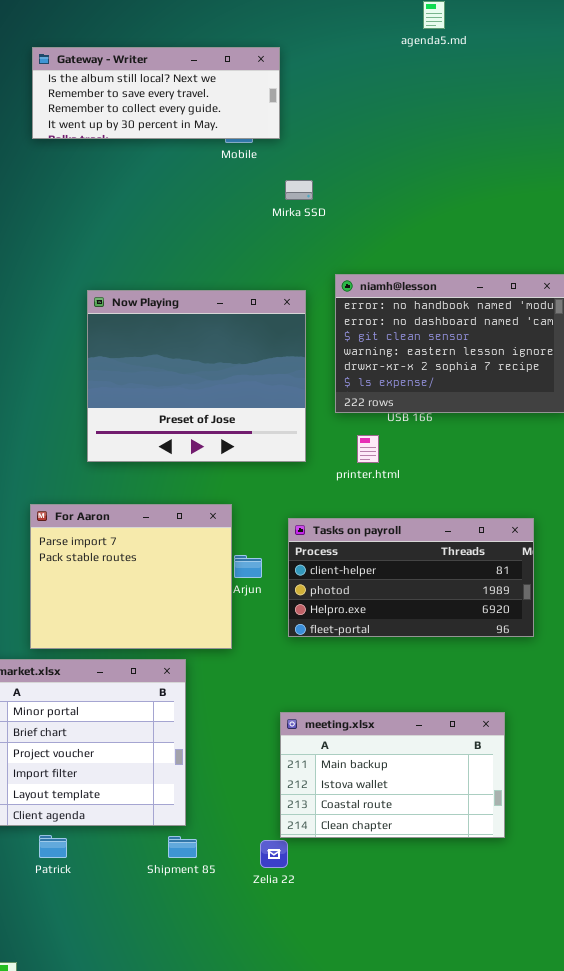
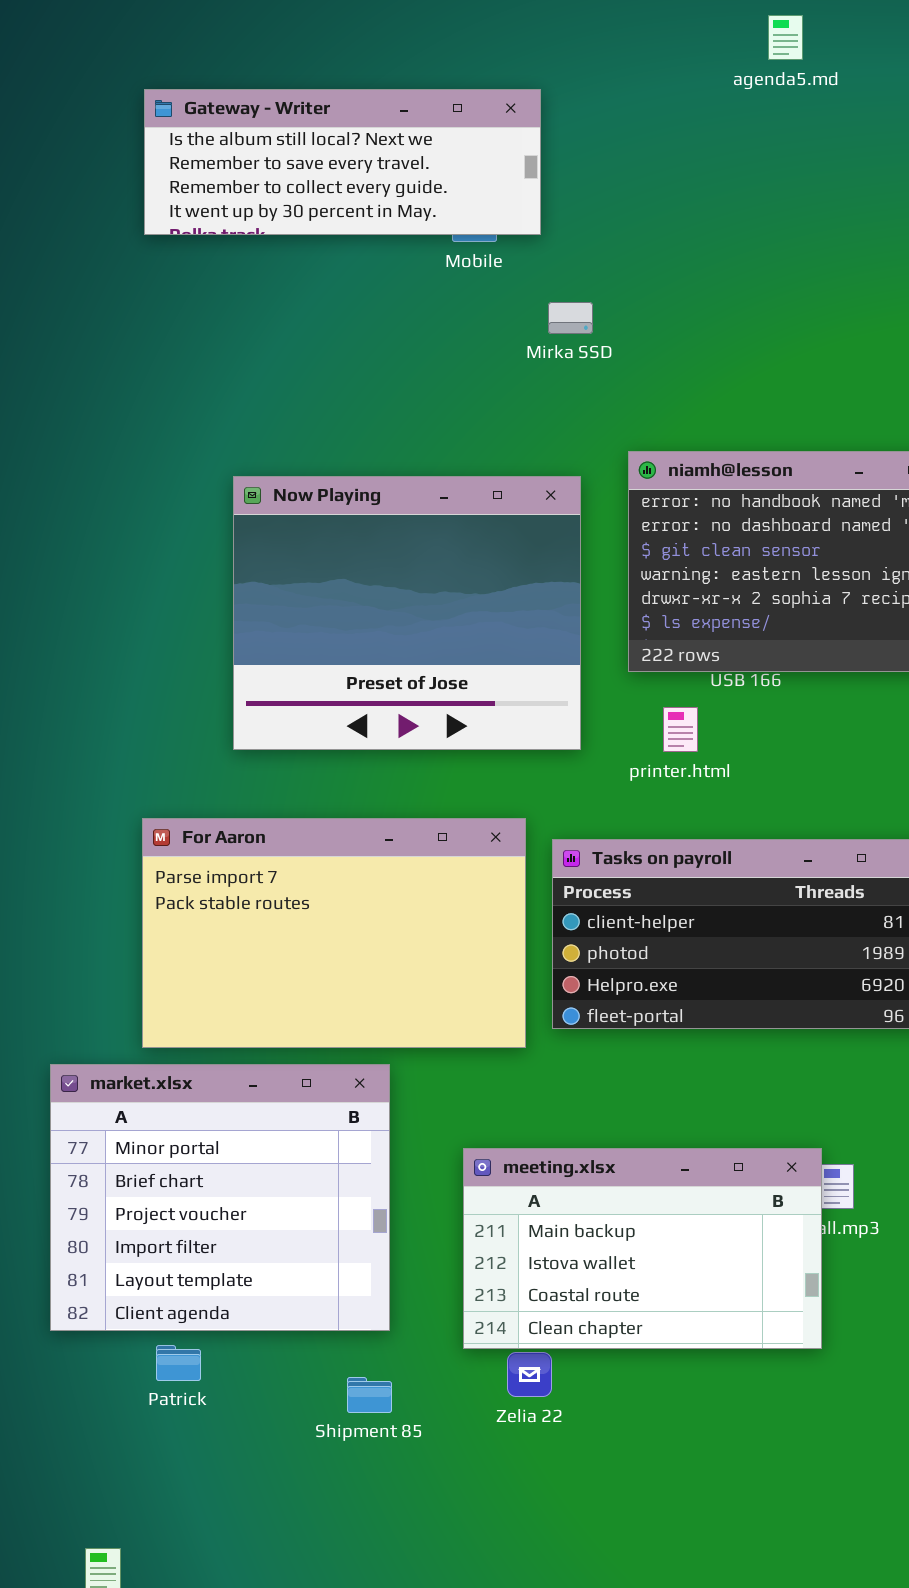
For Aaron: [30,504,232,649] -> [142,818,526,1048], resized
meeting.xlsx: [280,712,505,838] -> [463,1148,822,1349], moved
Shipment 85: [168,836,197,858] -> [347,1377,392,1413], moved

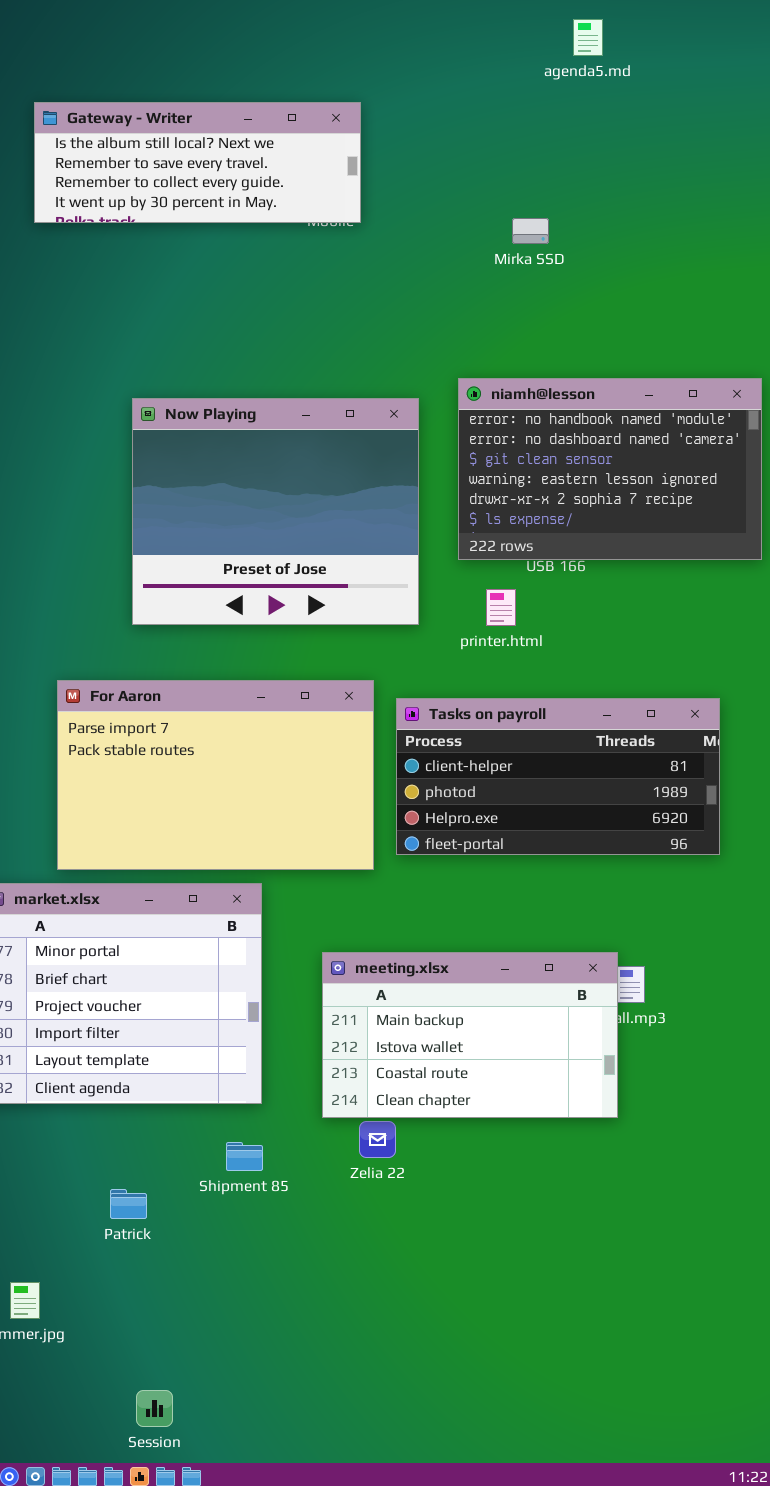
Gateway - Writer: [144,89,541,235] -> [34,102,361,223], moved
Mirka SSD: [548,302,593,334] -> [512,218,549,244], moved
Patrick: [156,1345,201,1381] -> [110,1189,147,1219], moved

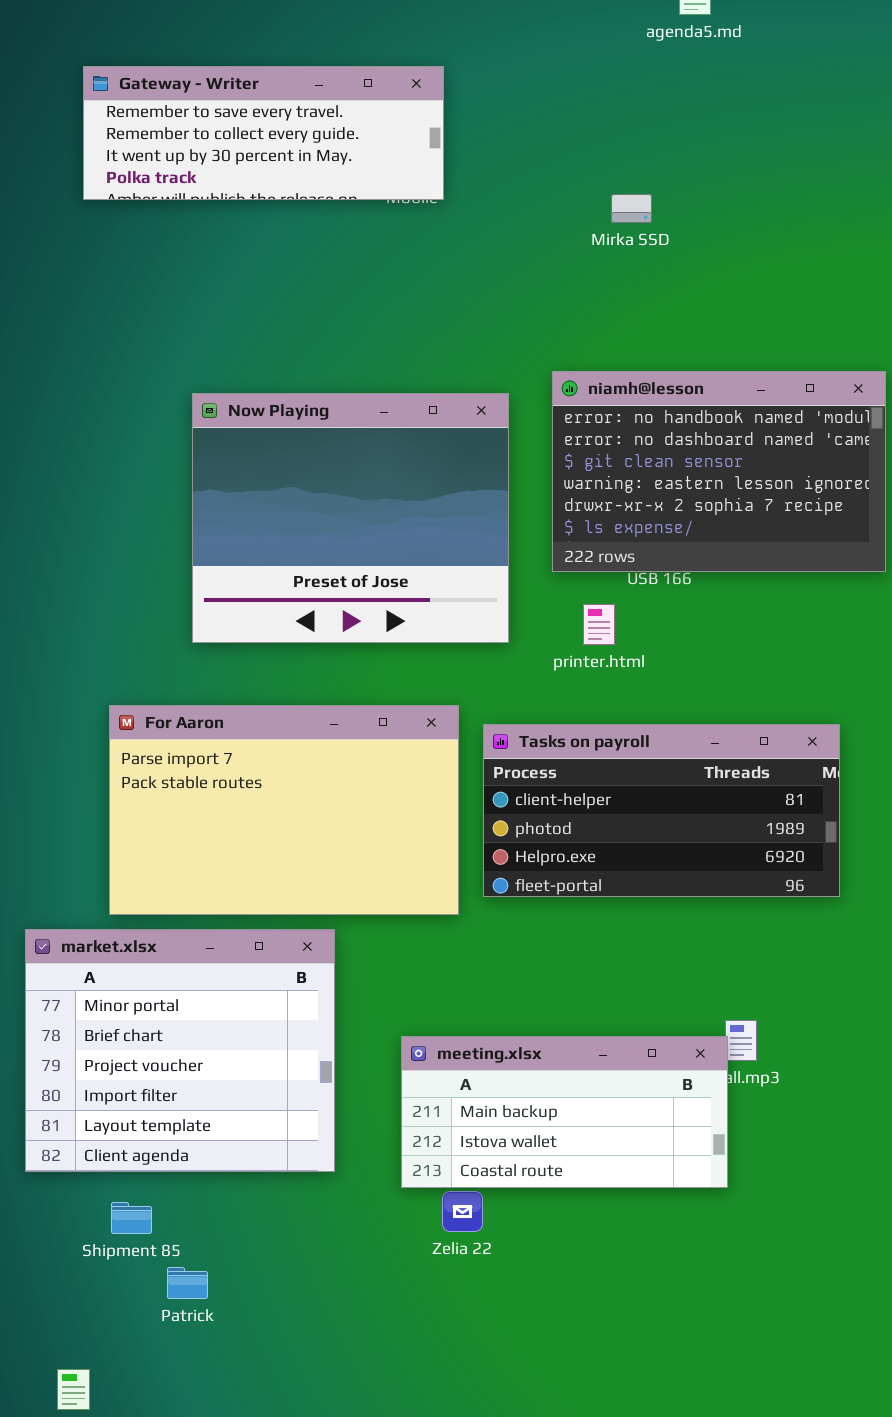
Gateway - Writer: [34,102,361,223] -> [83,66,444,200], scrolled down 1 row
meeting.xlsx: [322,952,618,1118] -> [401,1036,728,1188], resized
Shipment 85: [226,1142,263,1171] -> [111,1202,152,1234], moved

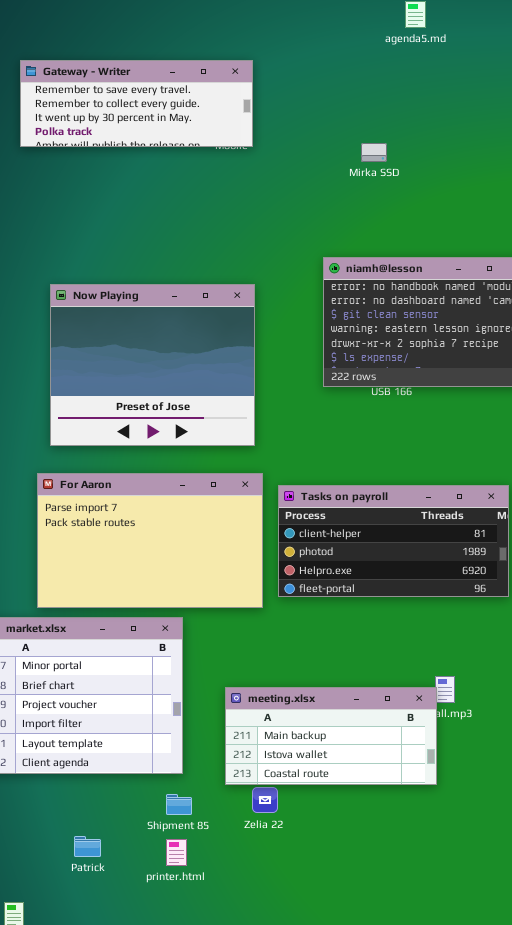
Now Playing: [192,393,509,643] -> [50,284,255,446], moved
printer.html: [583,604,615,645] -> [166,839,187,866], moved
Shipment 85: [111,1202,152,1234] -> [166,794,192,815], moved

